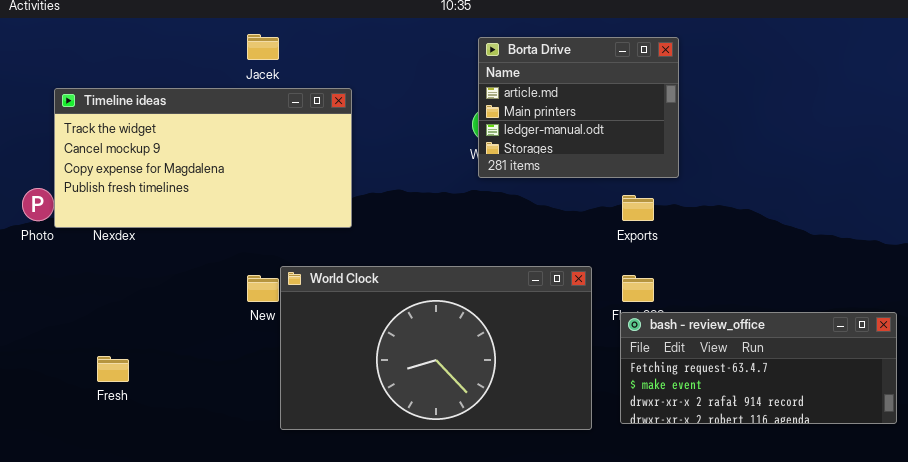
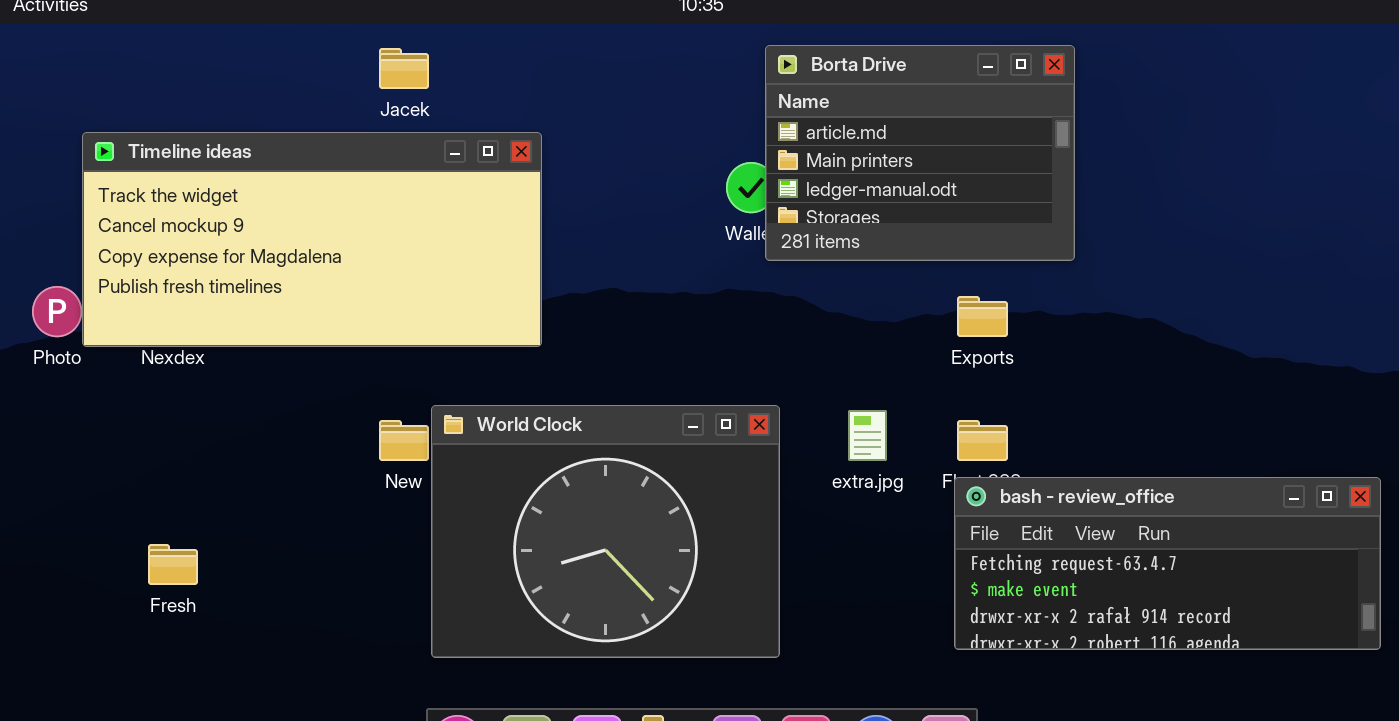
Borta Drive: [478,37,679,178] -> [765,45,1075,261], moved
World Clock: [280,266,592,430] -> [431,405,780,658], resized

